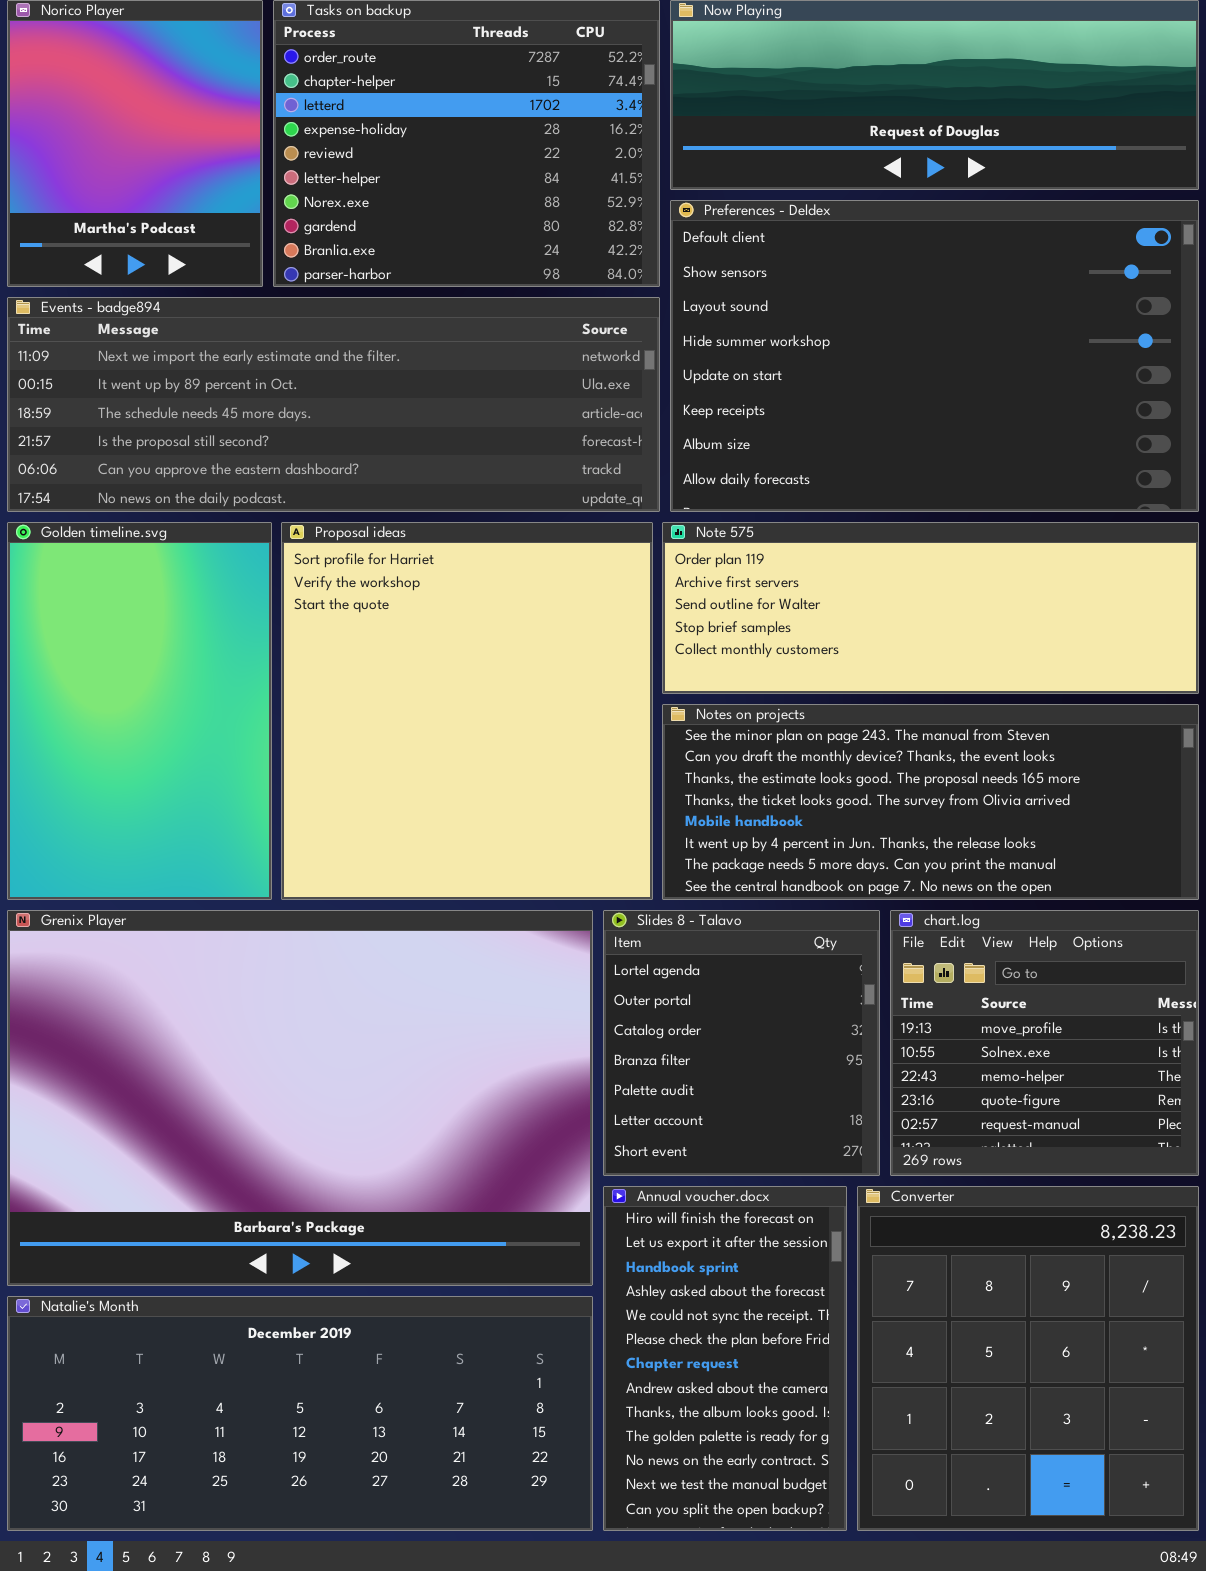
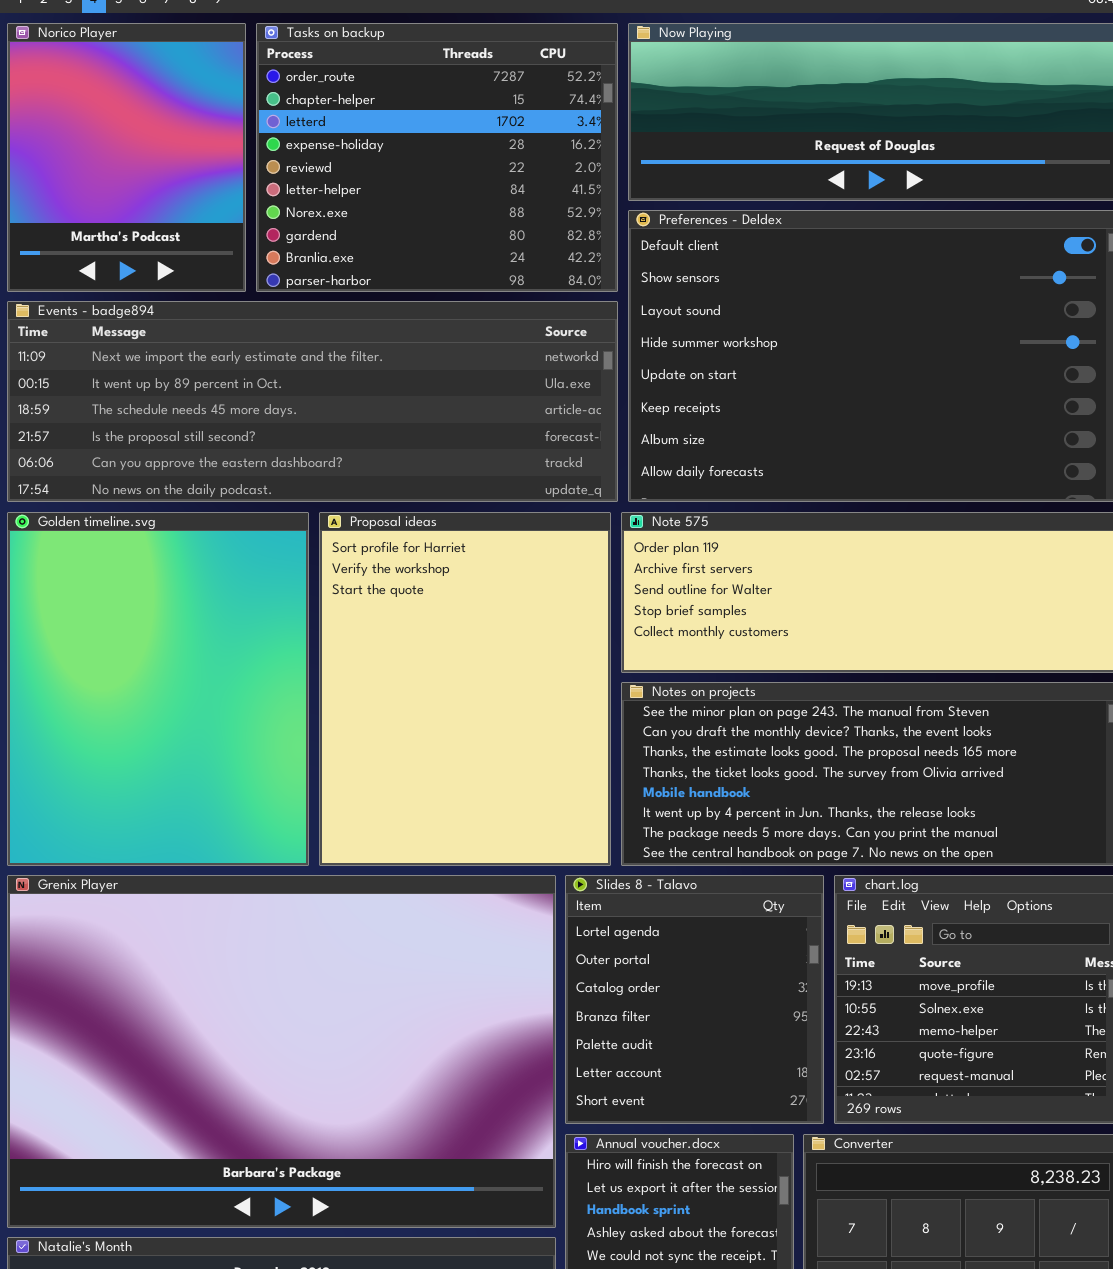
Golden timeline.svg: [7,522,272,900] -> [7,512,309,866], resized
Proposal ideas: [281,522,653,900] -> [319,512,611,866], resized

